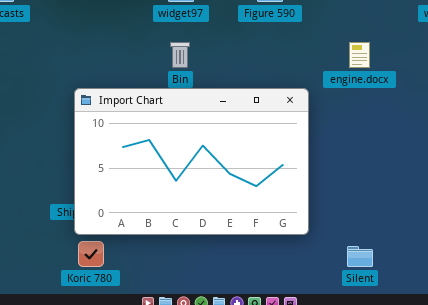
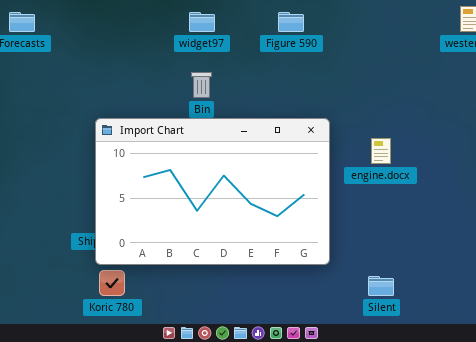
engine.docx: [349,42,370,68] -> [371,138,391,164], moved

